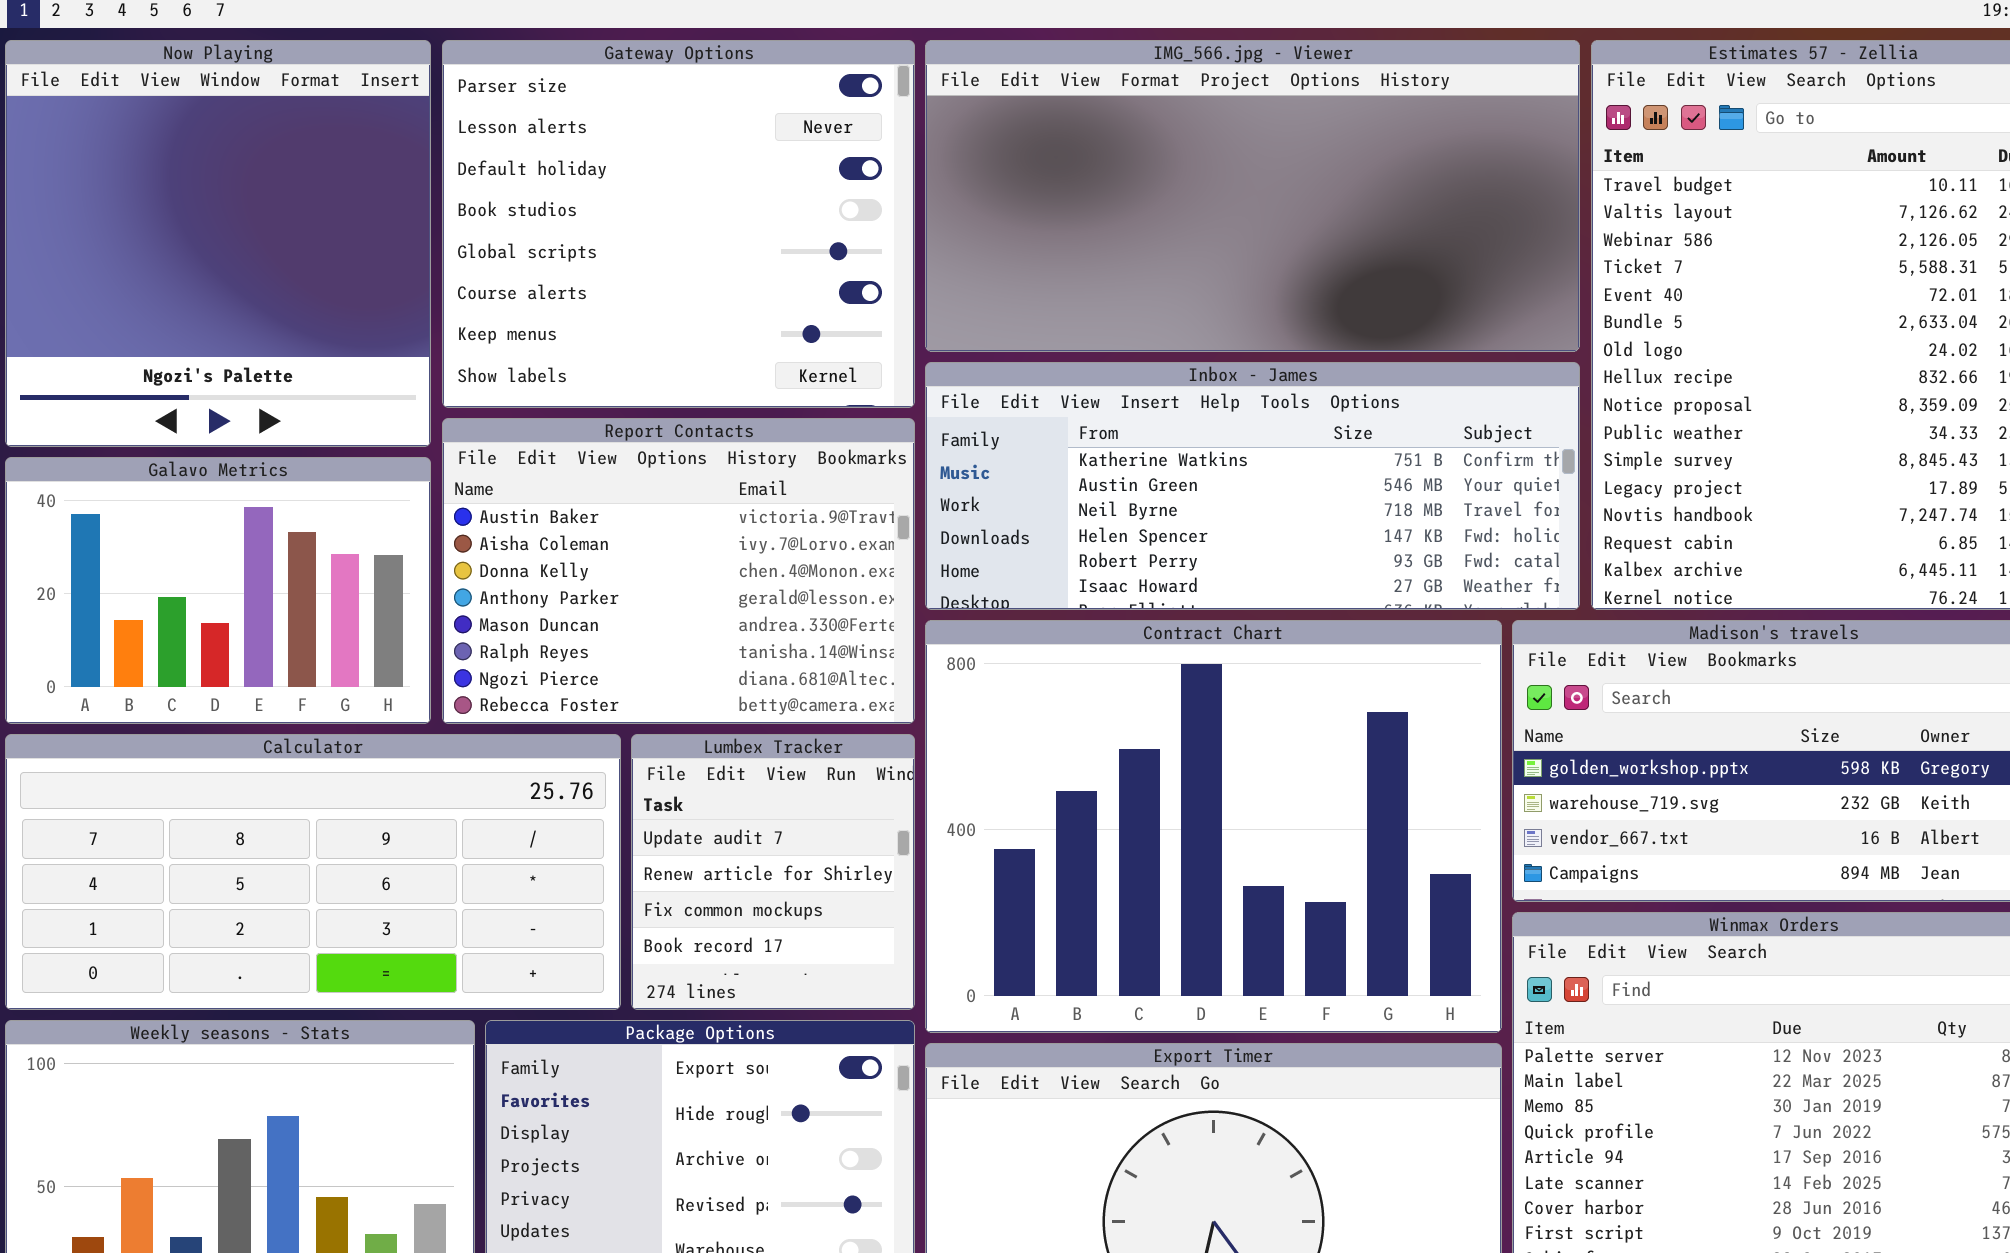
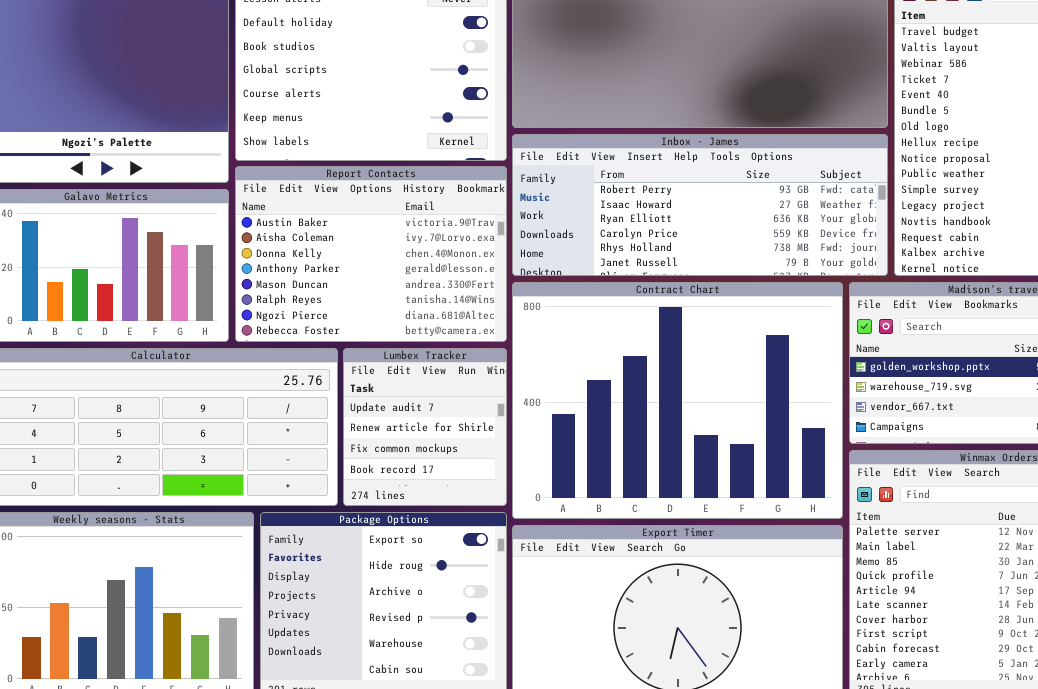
Inbox - James: [925,362,1580,610] -> [512,134,888,276], scrolled down 4 rows

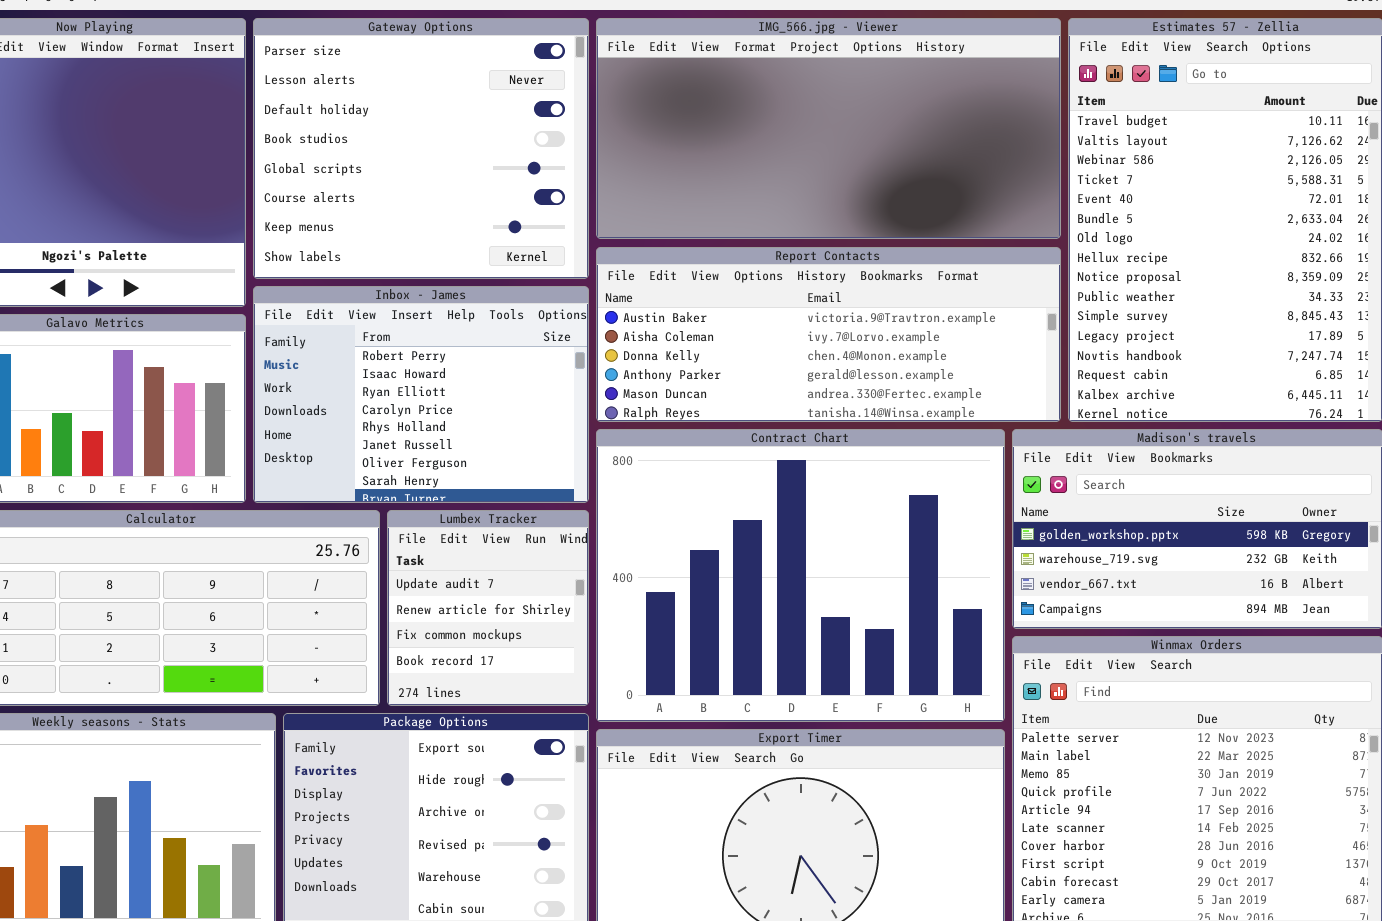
Inbox - James: [512,134,888,276] -> [253,286,589,503], moved, resized
Report Contacts: [235,166,507,342] -> [596,247,1061,422], moved, resized

